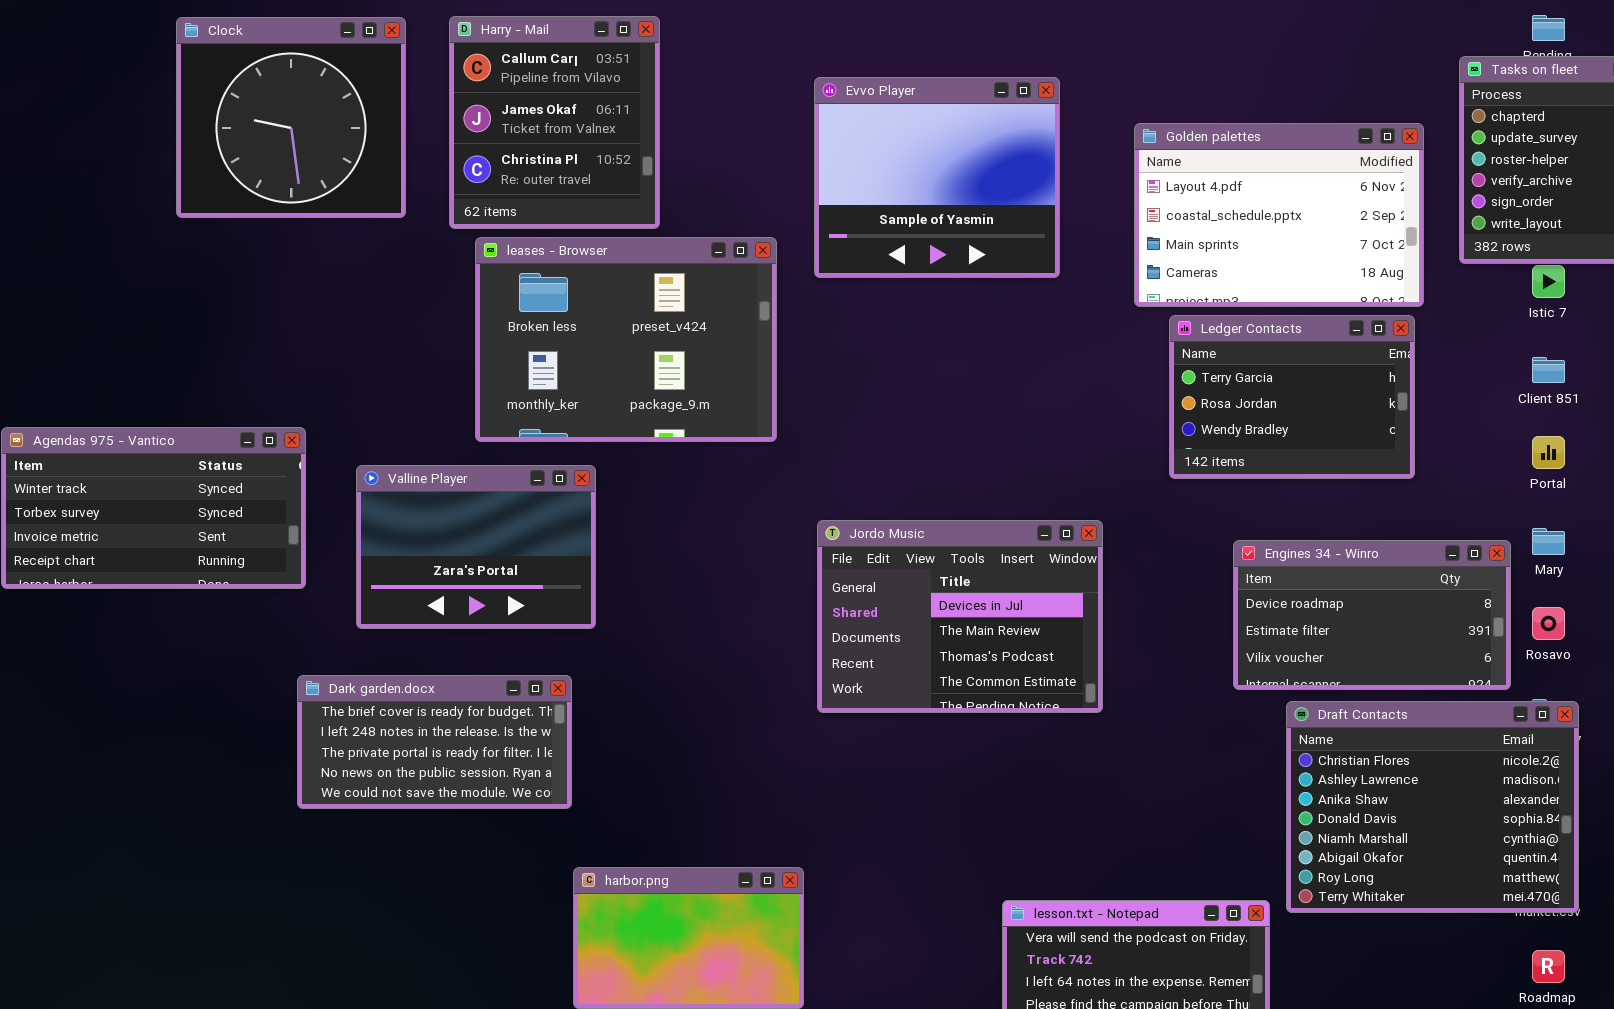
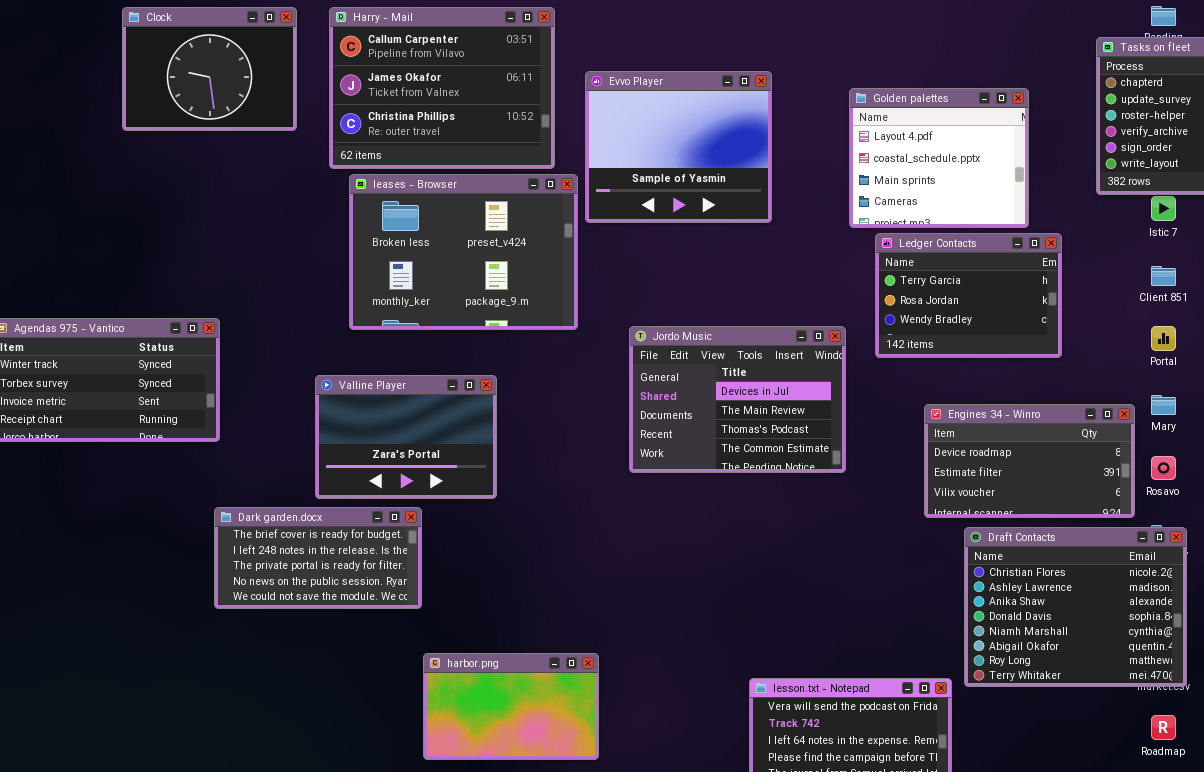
Harry - Mail: [449,16,660,229] -> [329,7,555,169], resized
Clock: [176,17,406,218] -> [122,7,297,131], resized
Evvo Player: [814,77,1060,278] -> [585,71,772,223], moved
Golden palettes: [1134,123,1424,307] -> [849,88,1029,228], resized
Valline Player: [356,465,596,629] -> [315,375,497,499], moved
Jordo Music: [817,520,1103,713] -> [629,326,846,473], moved

